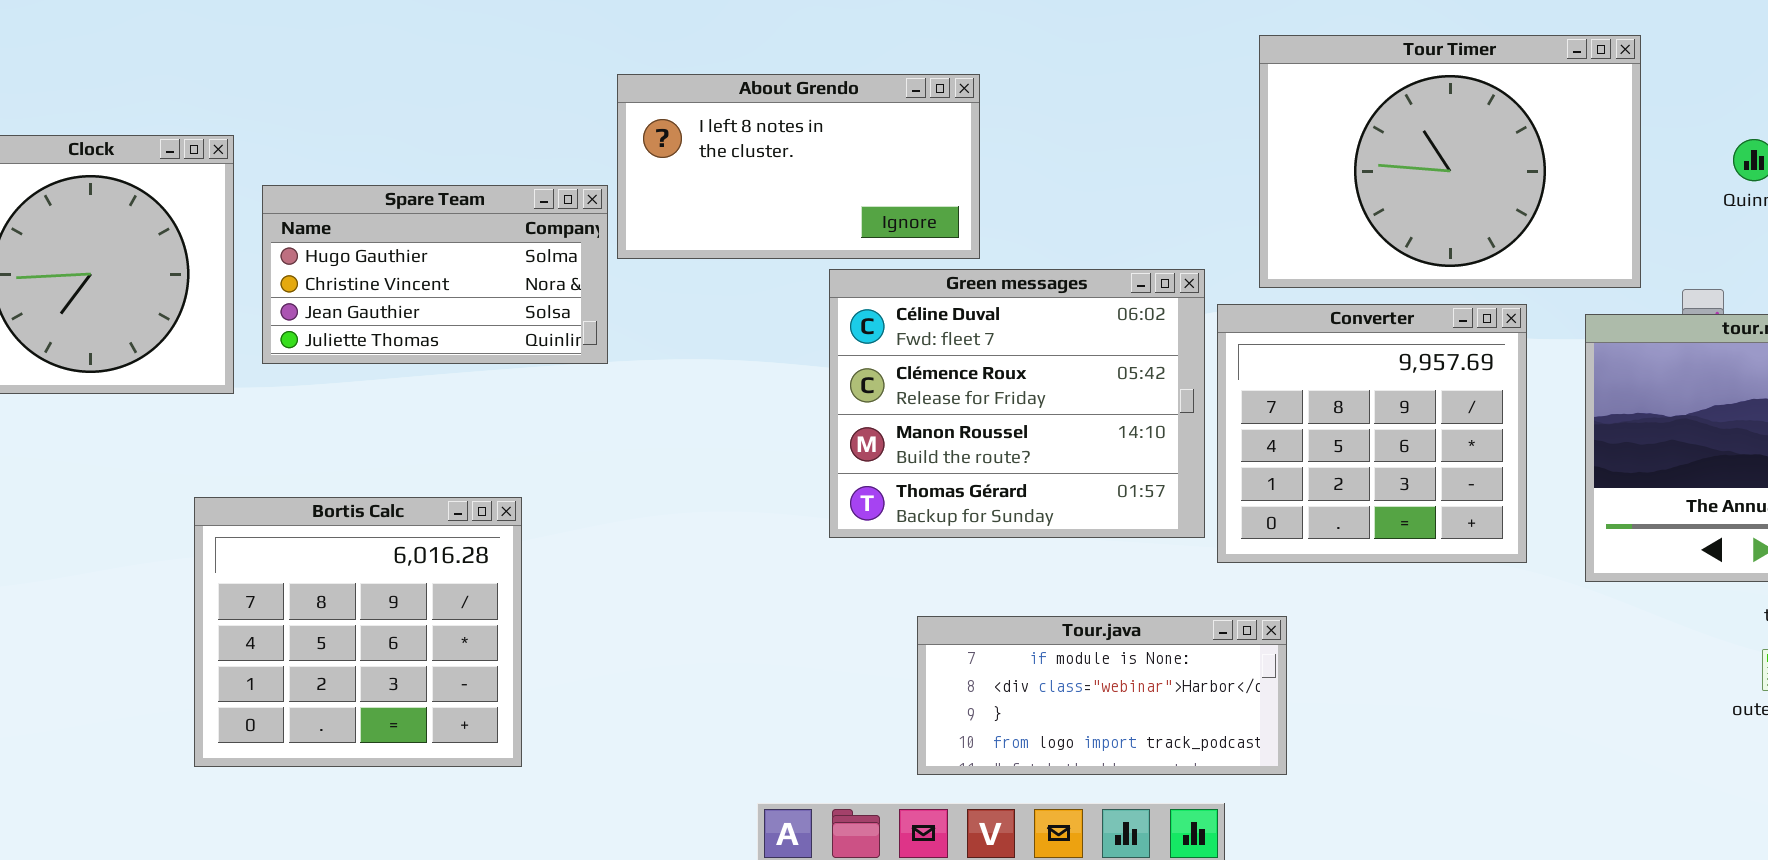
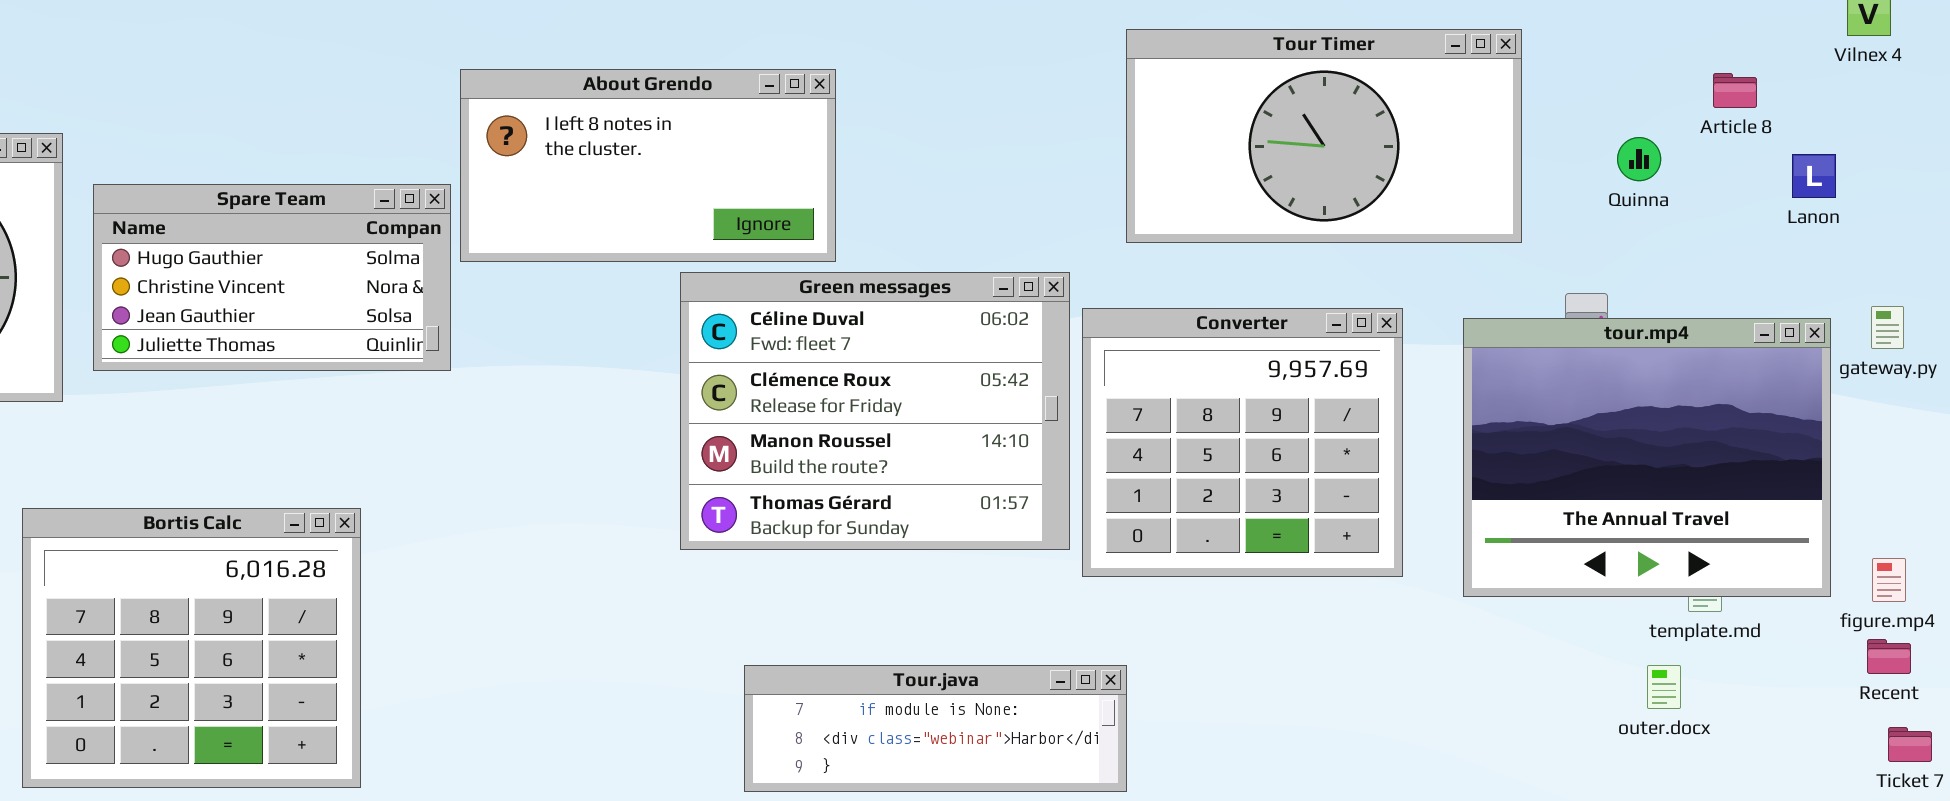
Tour Timer: [1259,35,1641,288] -> [1126,29,1522,243], resized
Tour.java: [917,616,1287,775] -> [744,665,1127,792], moved, resized

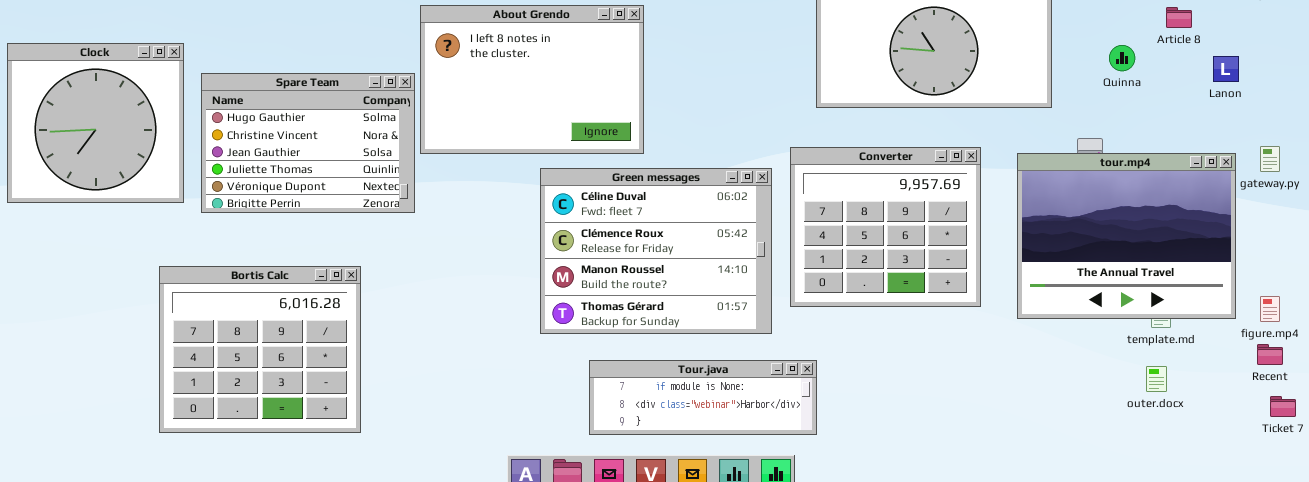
About Grendo: [460,69,836,262] -> [420,5,644,154], resized
Spare Team: [93,184,451,371] -> [201,73,415,213], resized
Green messages: [680,272,1070,550] -> [540,168,772,334], moved
outer.docx: [1647,665,1681,709] -> [1146,366,1167,392], moved

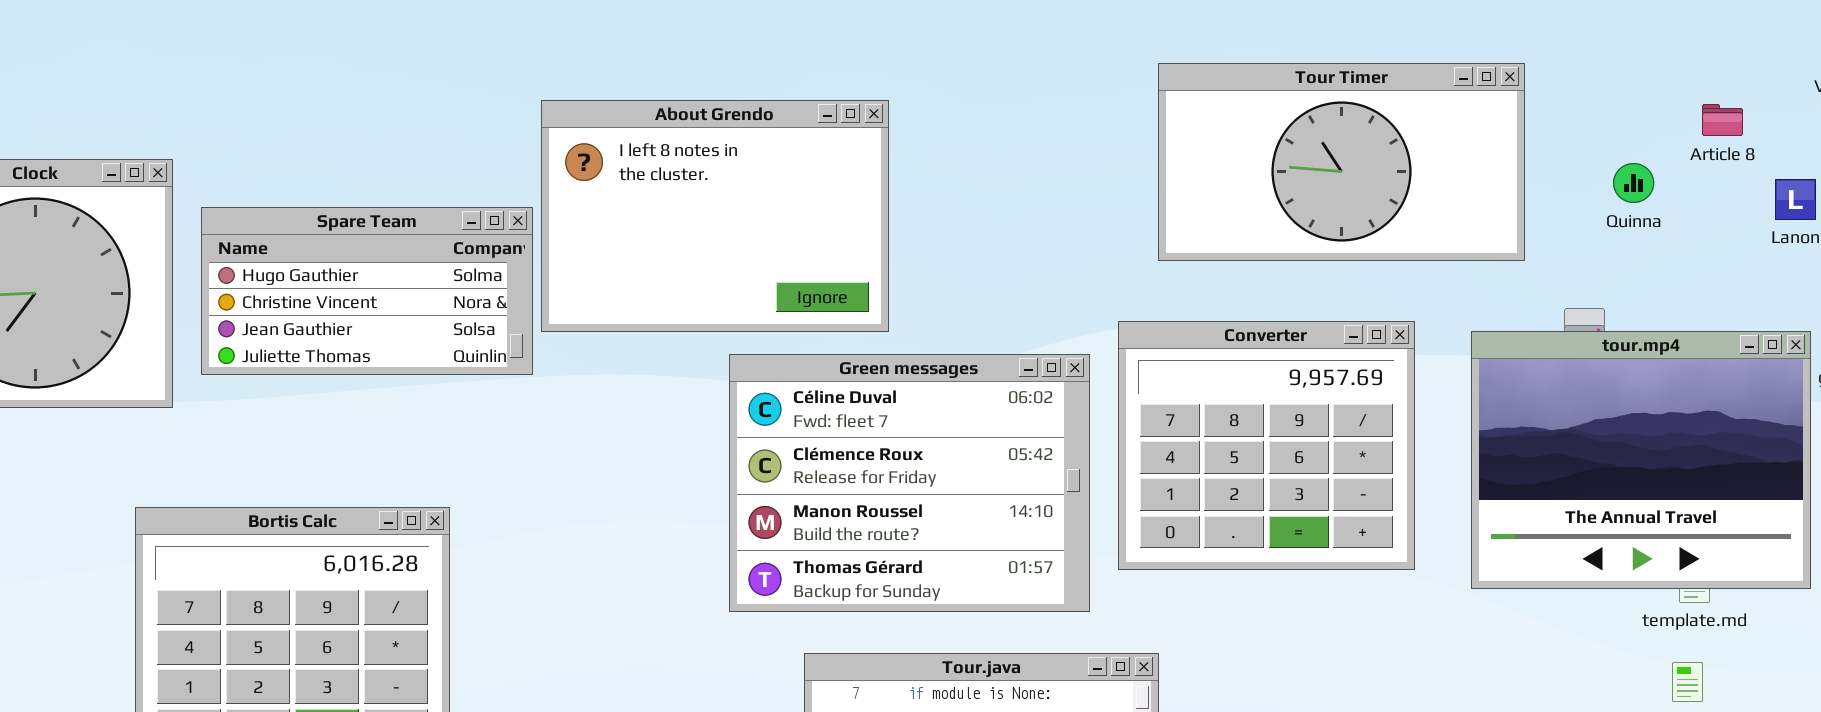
Spare Team: [201,73,415,213] -> [201,207,533,375], resized

